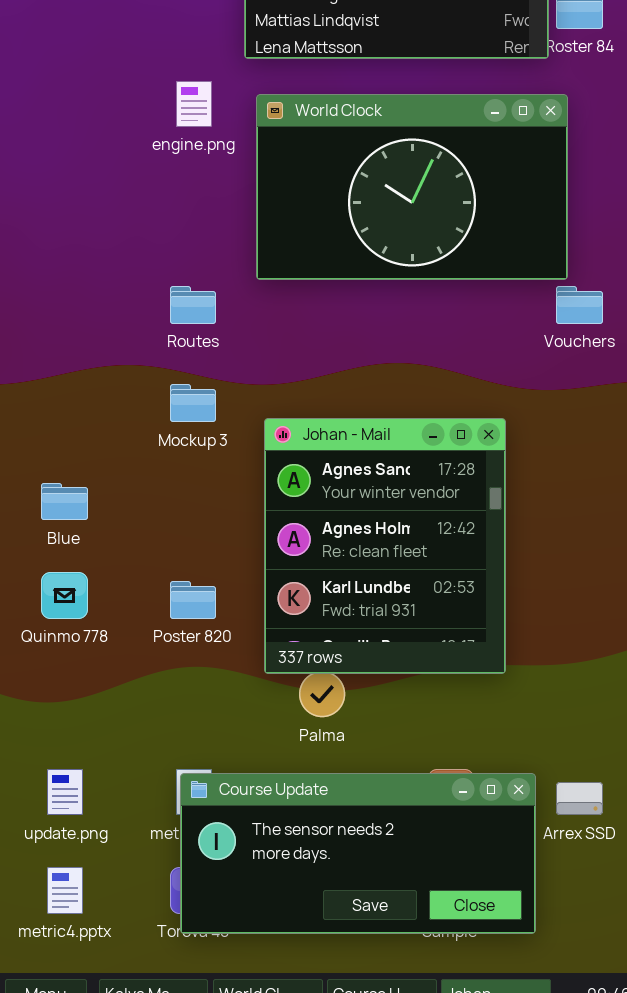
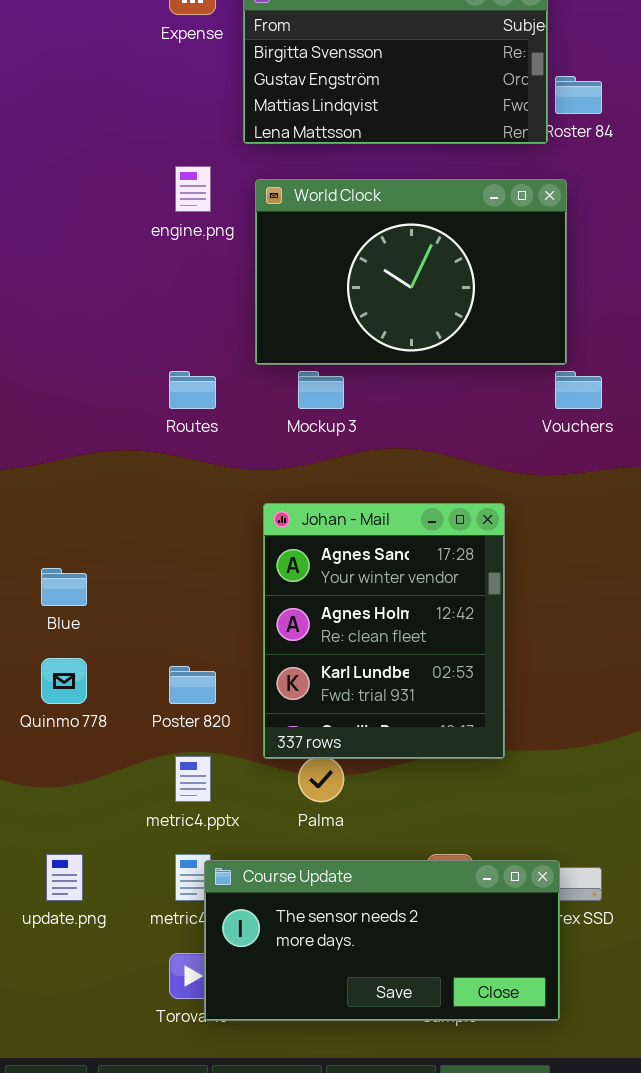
Mockup 3: [170,384,216,422] -> [298,371,344,409], moved
Course Update: [180,773,536,934] -> [204,860,560,1021], moved
metric4.pptx: [47,867,83,914] -> [175,756,211,802], moved

